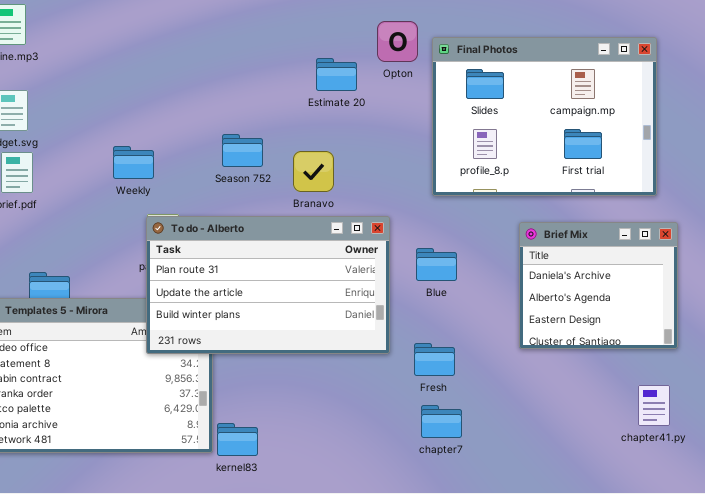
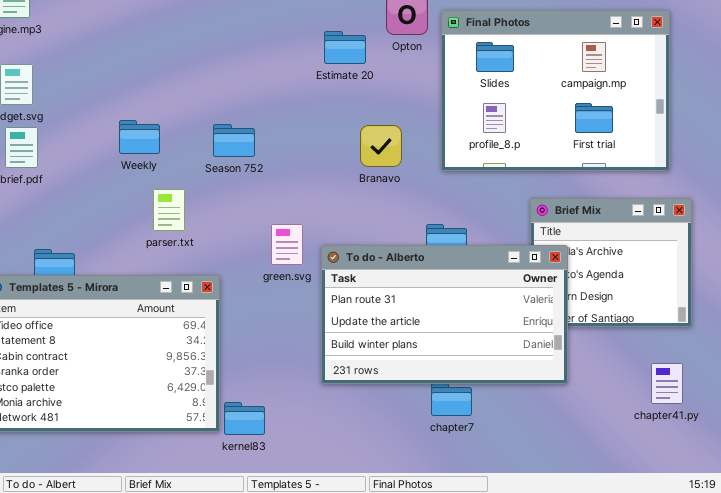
Season 752: [222,134,263,167] -> [213,124,255,157], moved
Branavo: [293,151,334,192] -> [360,125,402,167], moved
To do - Alberto: [146,216,390,354] -> [321,245,568,384], moved

